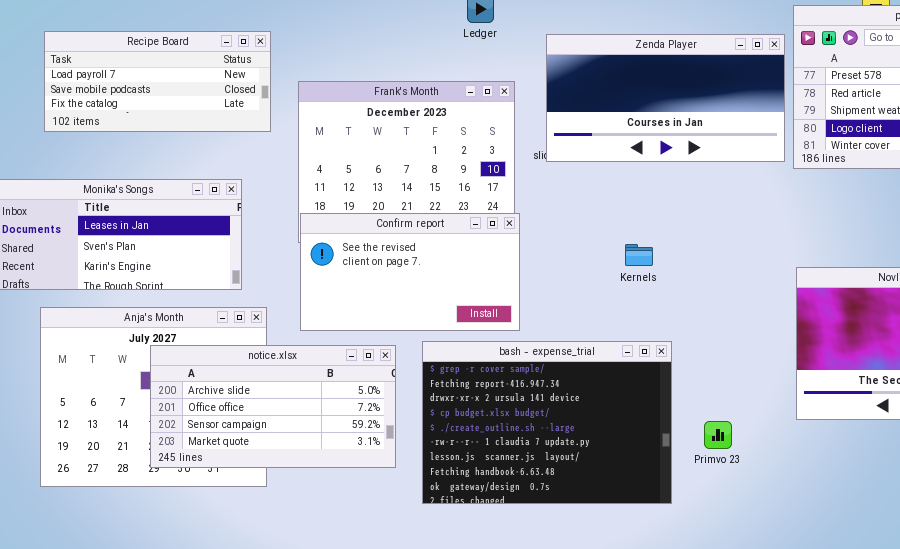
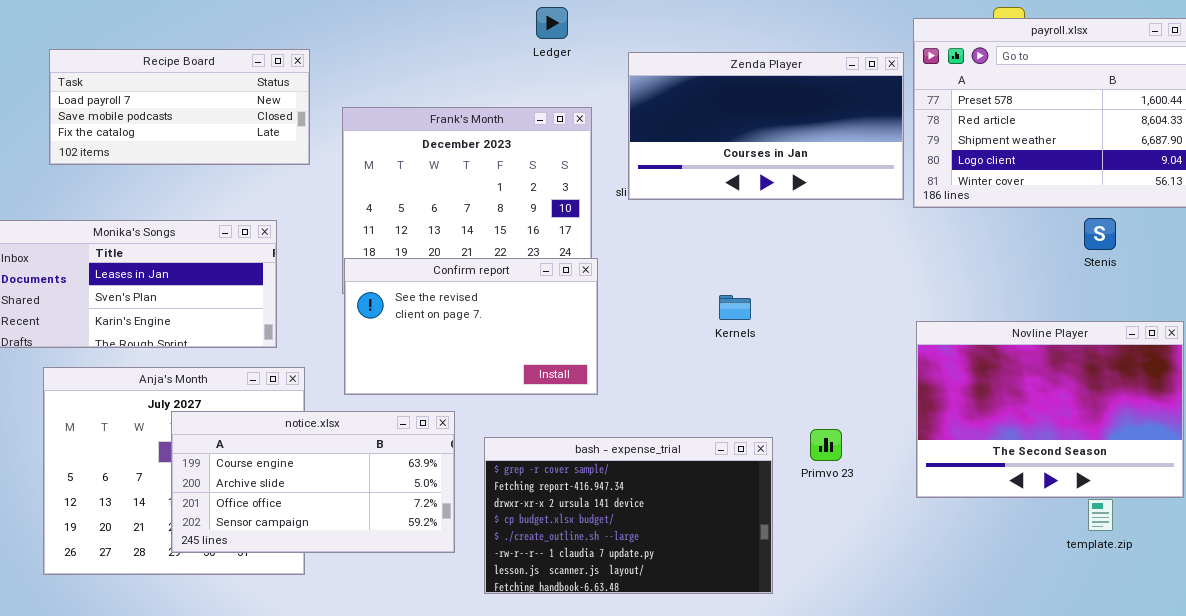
bash - expense_trial: [422,341,672,504] -> [484,437,773,594], resized
notice.xlsx: [150,345,396,468] -> [171,411,455,553], scrolled up 1 row
Primvo 23: [704,421,732,449] -> [810,429,842,461], moved

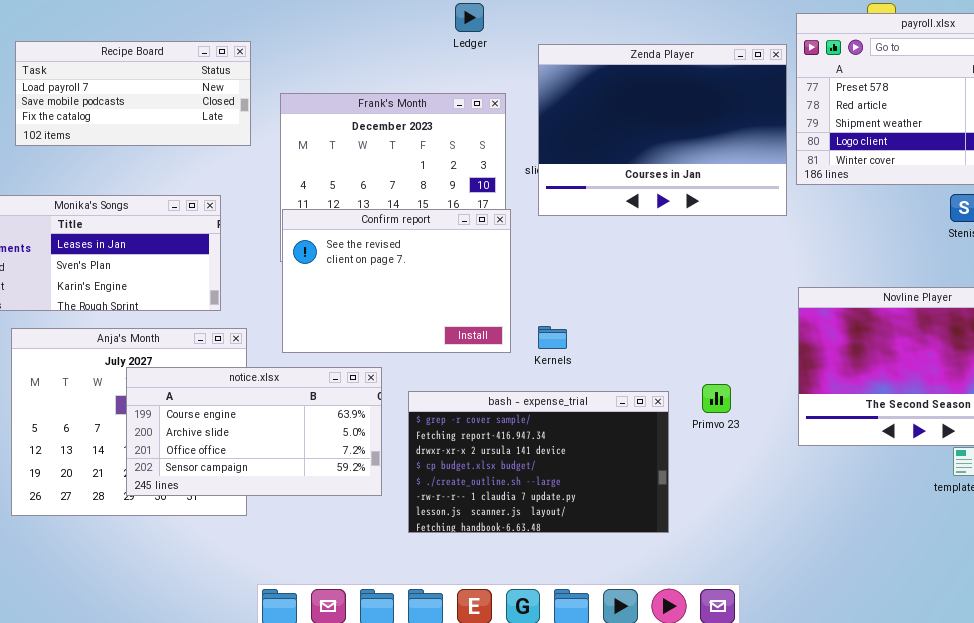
Zenda Player: [628,52,904,200] -> [538,44,787,216], resized
Confirm report: [344,258,598,395] -> [282,209,511,353], resized
Kernels: [719,295,751,320] -> [538,326,567,349], moved

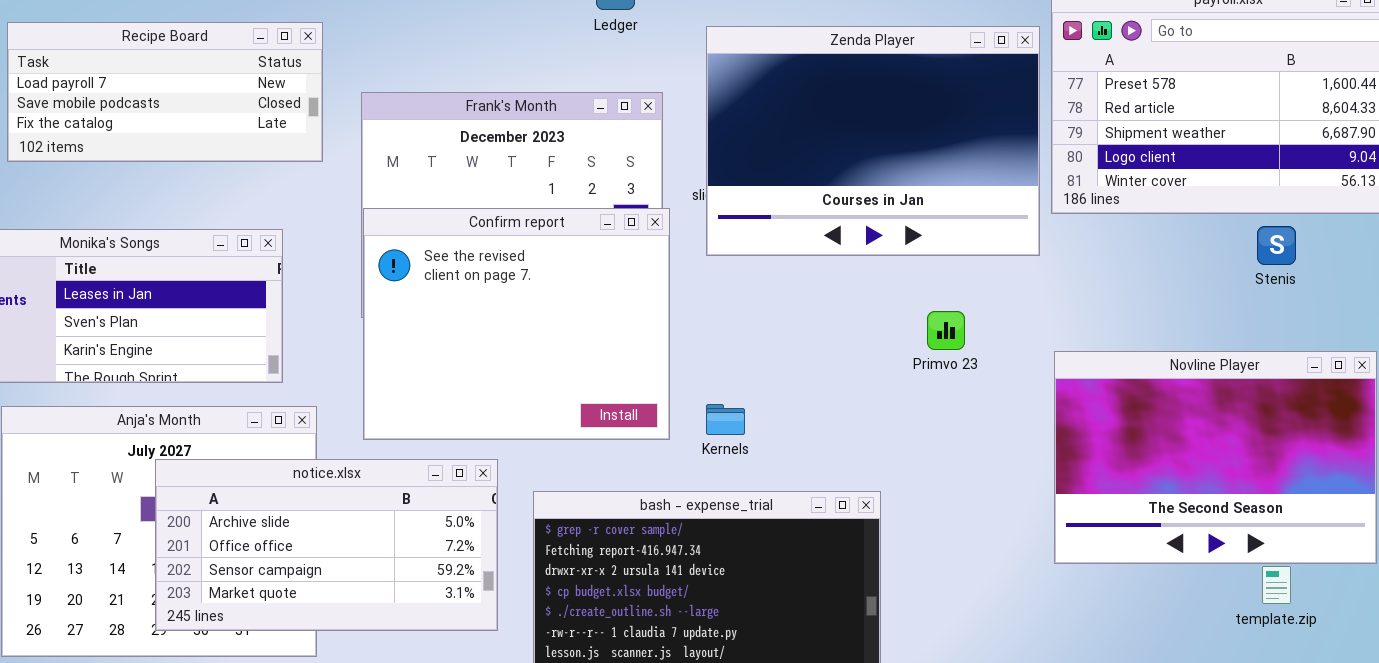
Confirm report: [282,209,511,353] -> [363,208,670,440], resized
notice.xlsx: [126,367,382,496] -> [155,459,498,631], scrolled down 1 row
Primvo 23: [702,384,731,413] -> [927,311,965,350], moved

